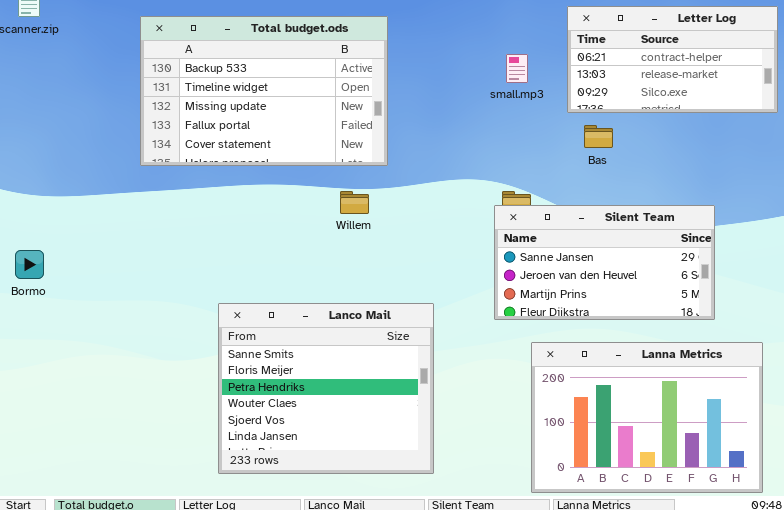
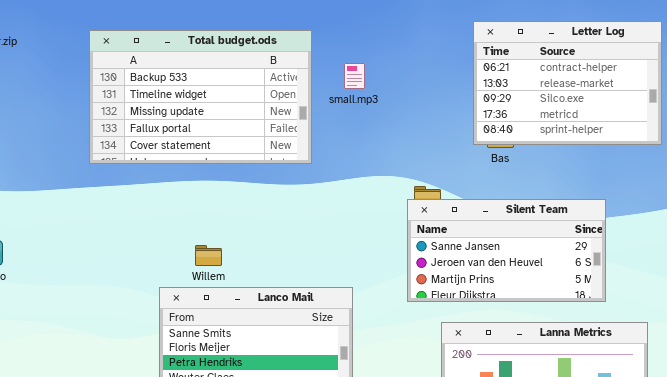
Letter Log: [567,6,778,113] -> [473,21,662,145], resized
small.mp3: [506,54,528,83] -> [344,63,365,89], moved
Willem: [340,191,369,214] -> [195,245,222,266], moved

